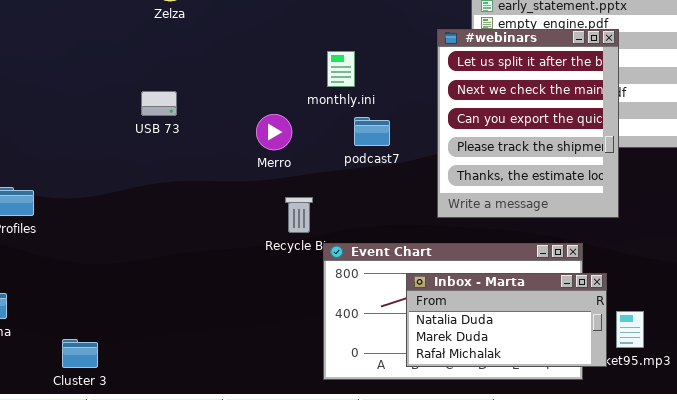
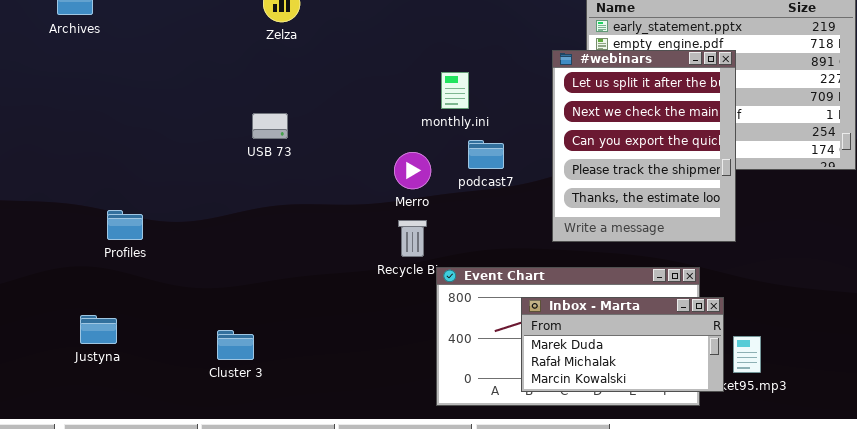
Merro: [256,114,292,150] -> [394,152,431,189], moved
Inbox - Marta: [406,273,607,367] -> [521,297,724,392], scrolled down 1 row
Cluster 3: [62,339,98,368] -> [217,330,254,360], moved

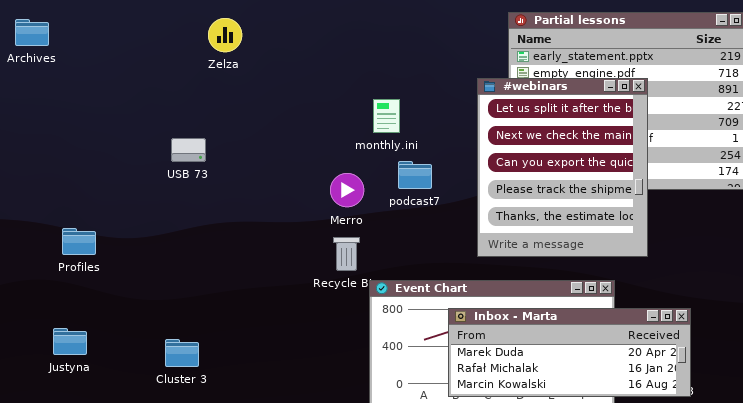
USB 73: [252,113,288,139] -> [171,138,206,162], moved
Inbox - Marta: [521,297,724,392] -> [448,308,691,397], resized
Justyna: [80,315,117,344] -> [53,328,87,355], moved

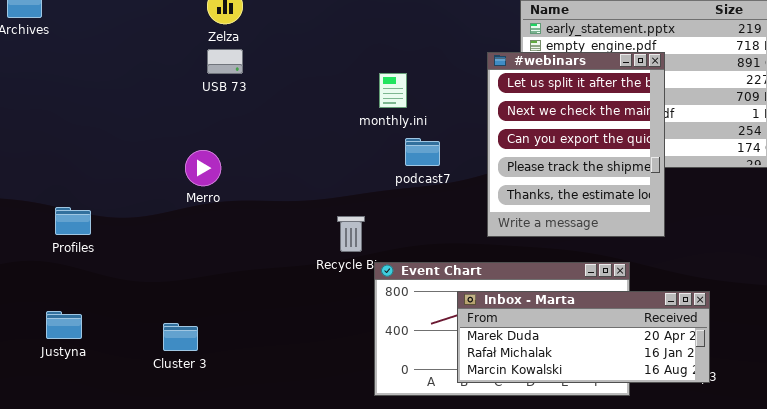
USB 73: [171,138,206,162] -> [207,49,243,74], moved
Merro: [330,173,364,207] -> [185,150,221,186], moved

